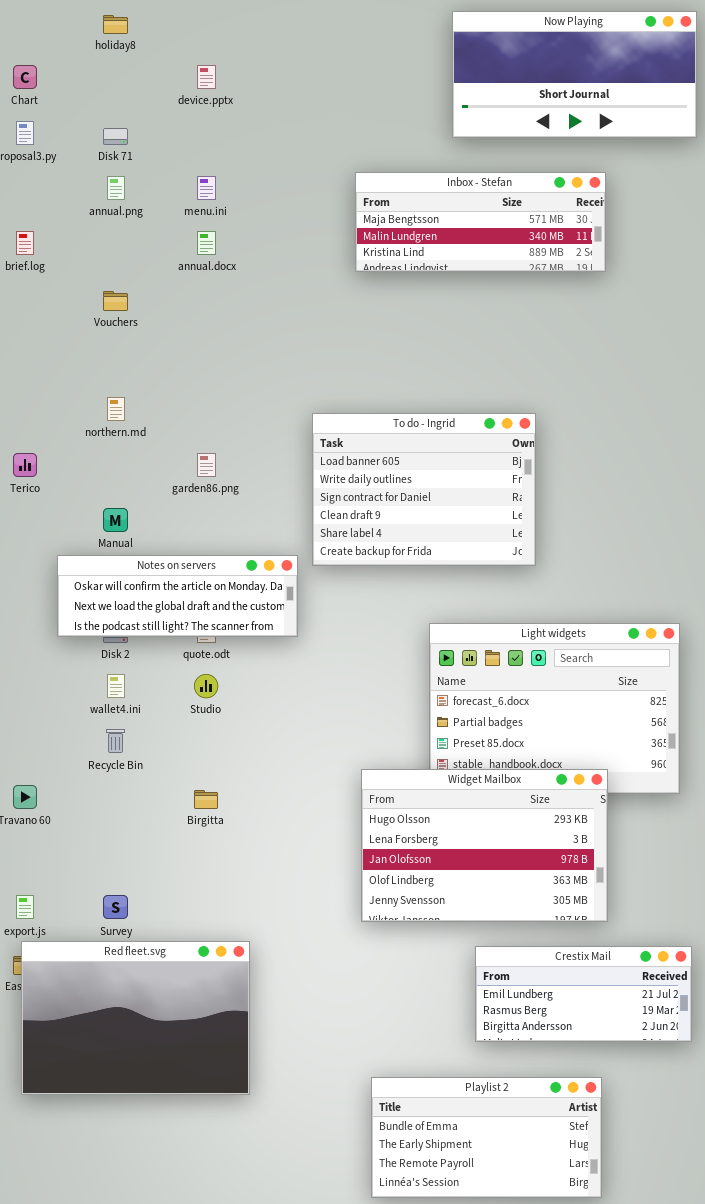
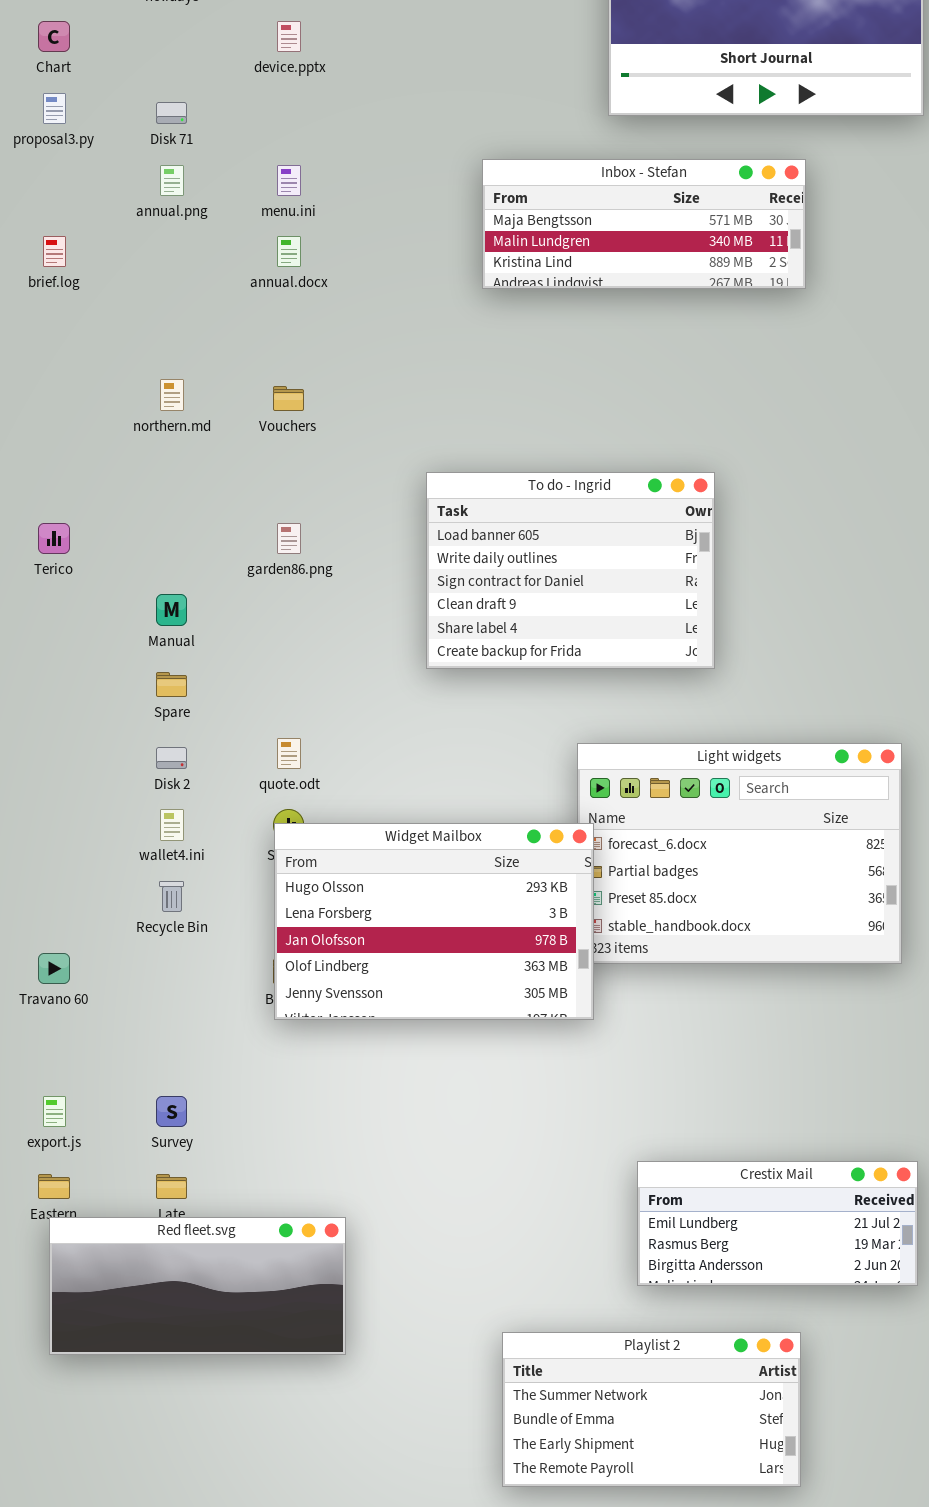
Vouchers: [103,291,128,311] -> [273,386,304,411], moved
northern.md: [107,397,125,421] -> [160,379,184,411], moved
Notes on servers: [57,555,298,637] -> none, closed
Widget Mailbox: [361,769,608,922] -> [274,823,594,1020], moved
Red fleet.svg: [21,941,250,1095] -> [49,1217,346,1355], resized
Playlist 2: [371,1077,602,1198] -> [502,1332,801,1487], scrolled up 1 row

